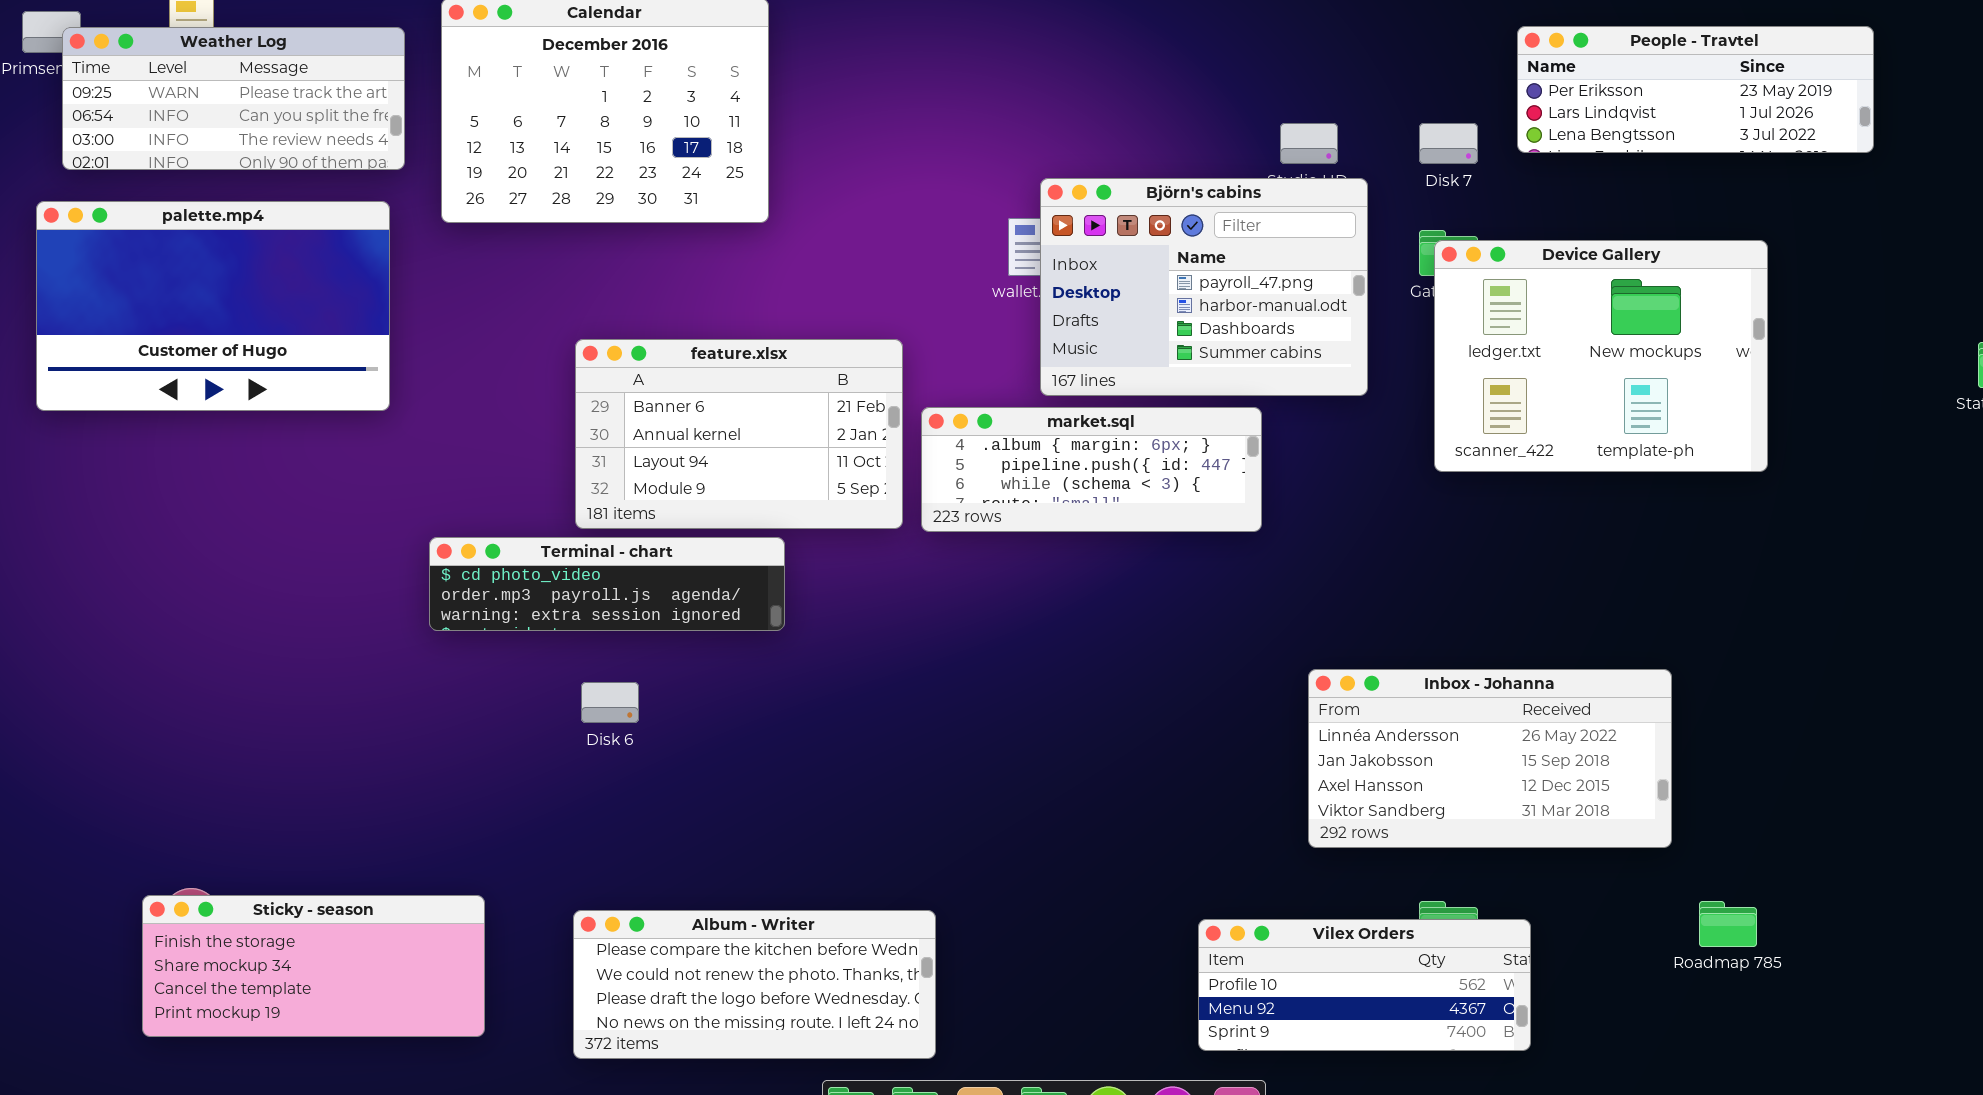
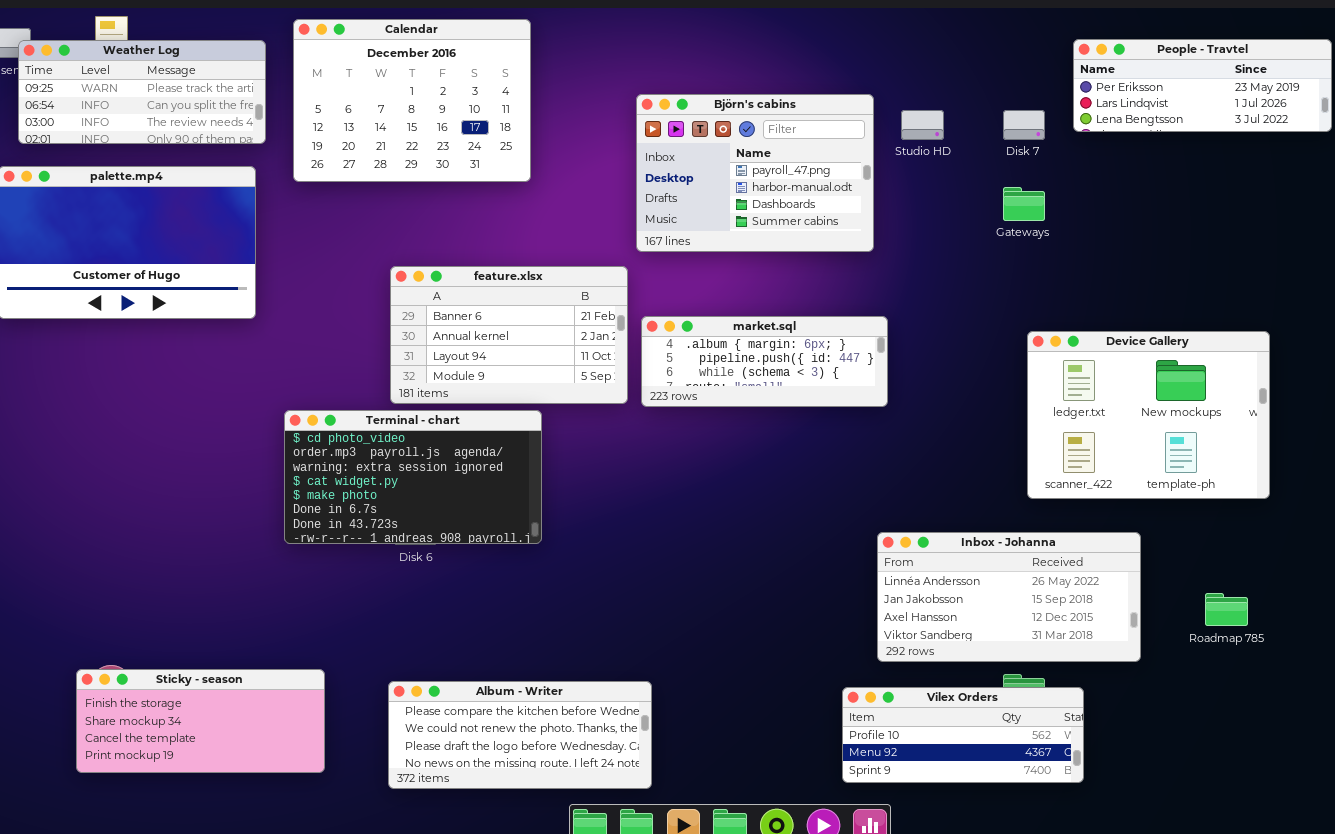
Björn's cabins: [1040,178,1368,396] -> [636,94,874,252], moved
Device Gallery: [1434,240,1768,472] -> [1027,331,1270,499], moved
Terminal - chart: [429,537,785,631] -> [284,410,542,544], resized
Inbox - Johanna: [1308,669,1672,848] -> [877,532,1141,662], moved
Roadmap 785: [1699,901,1757,947] -> [1205,593,1248,626], moved

